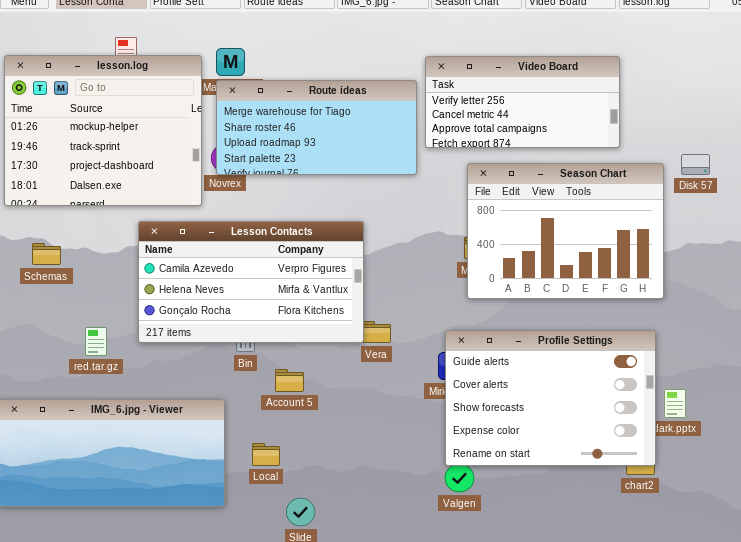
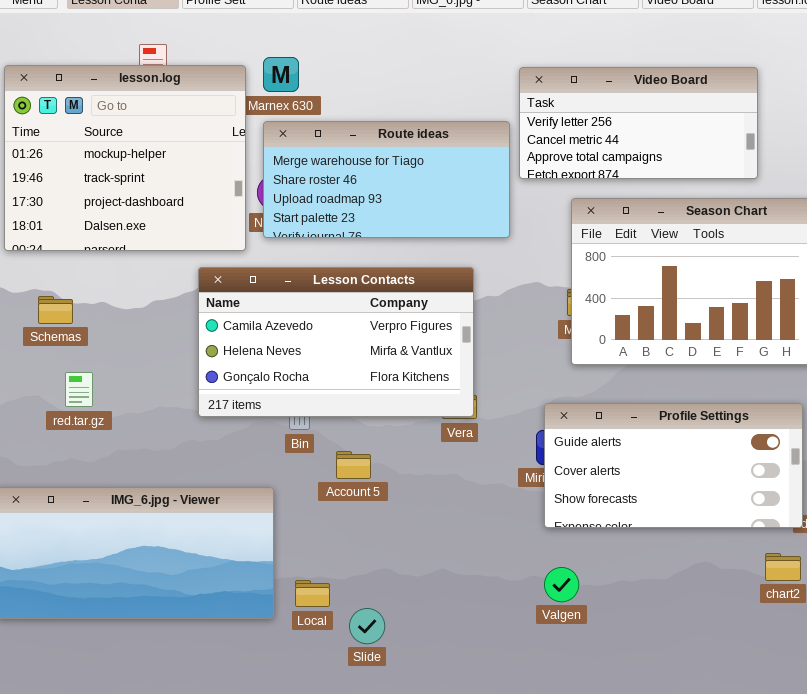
Route ideas: [216,80,417,175] -> [263,121,510,238], moved
Lesson Contacts: [138,221,364,343] -> [198,267,474,417], moved
red.tar.gz: [85,327,107,356] -> [65,372,93,407], moved
Profile Settings: [445,330,656,466] -> [544,403,803,528], resized
Local: [252,443,280,466] -> [295,580,330,607], moved

